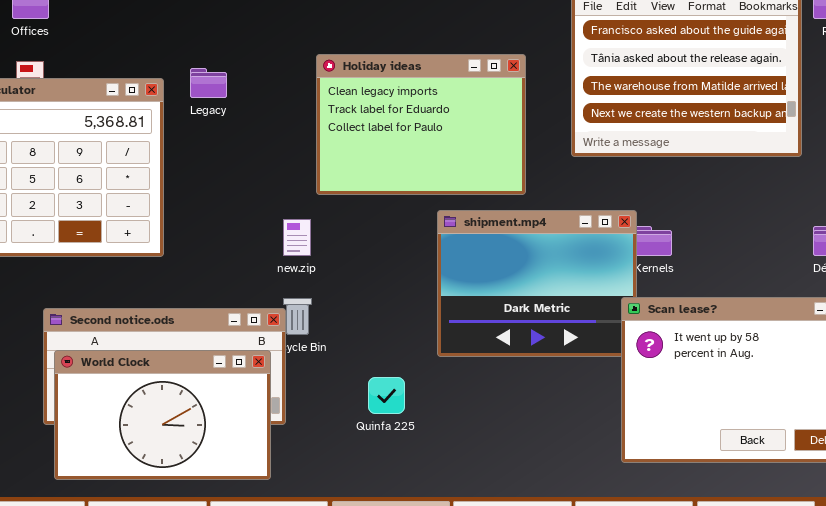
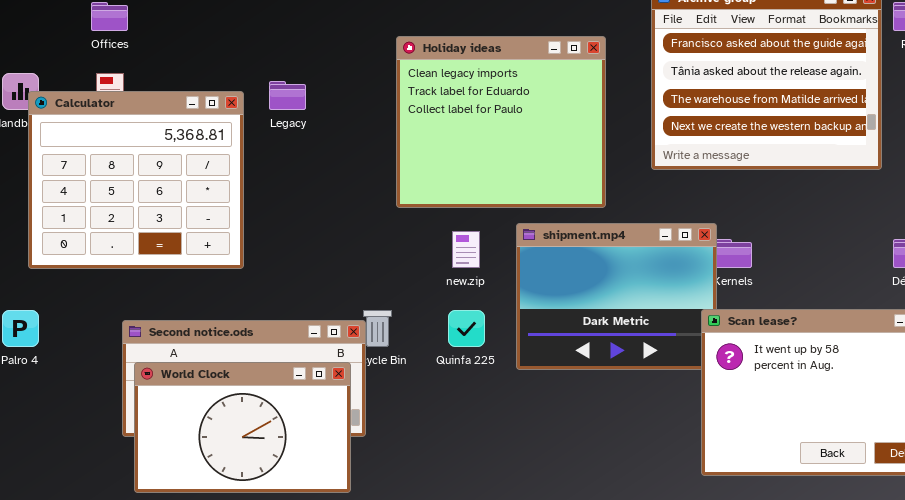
Holiday ideas: [316,54,526,195] -> [396,36,606,208], resized
new.zip: [283,219,311,256] -> [452,231,480,268], moved
Quinfa 225: [368,377,405,414] -> [448,310,485,347], moved

